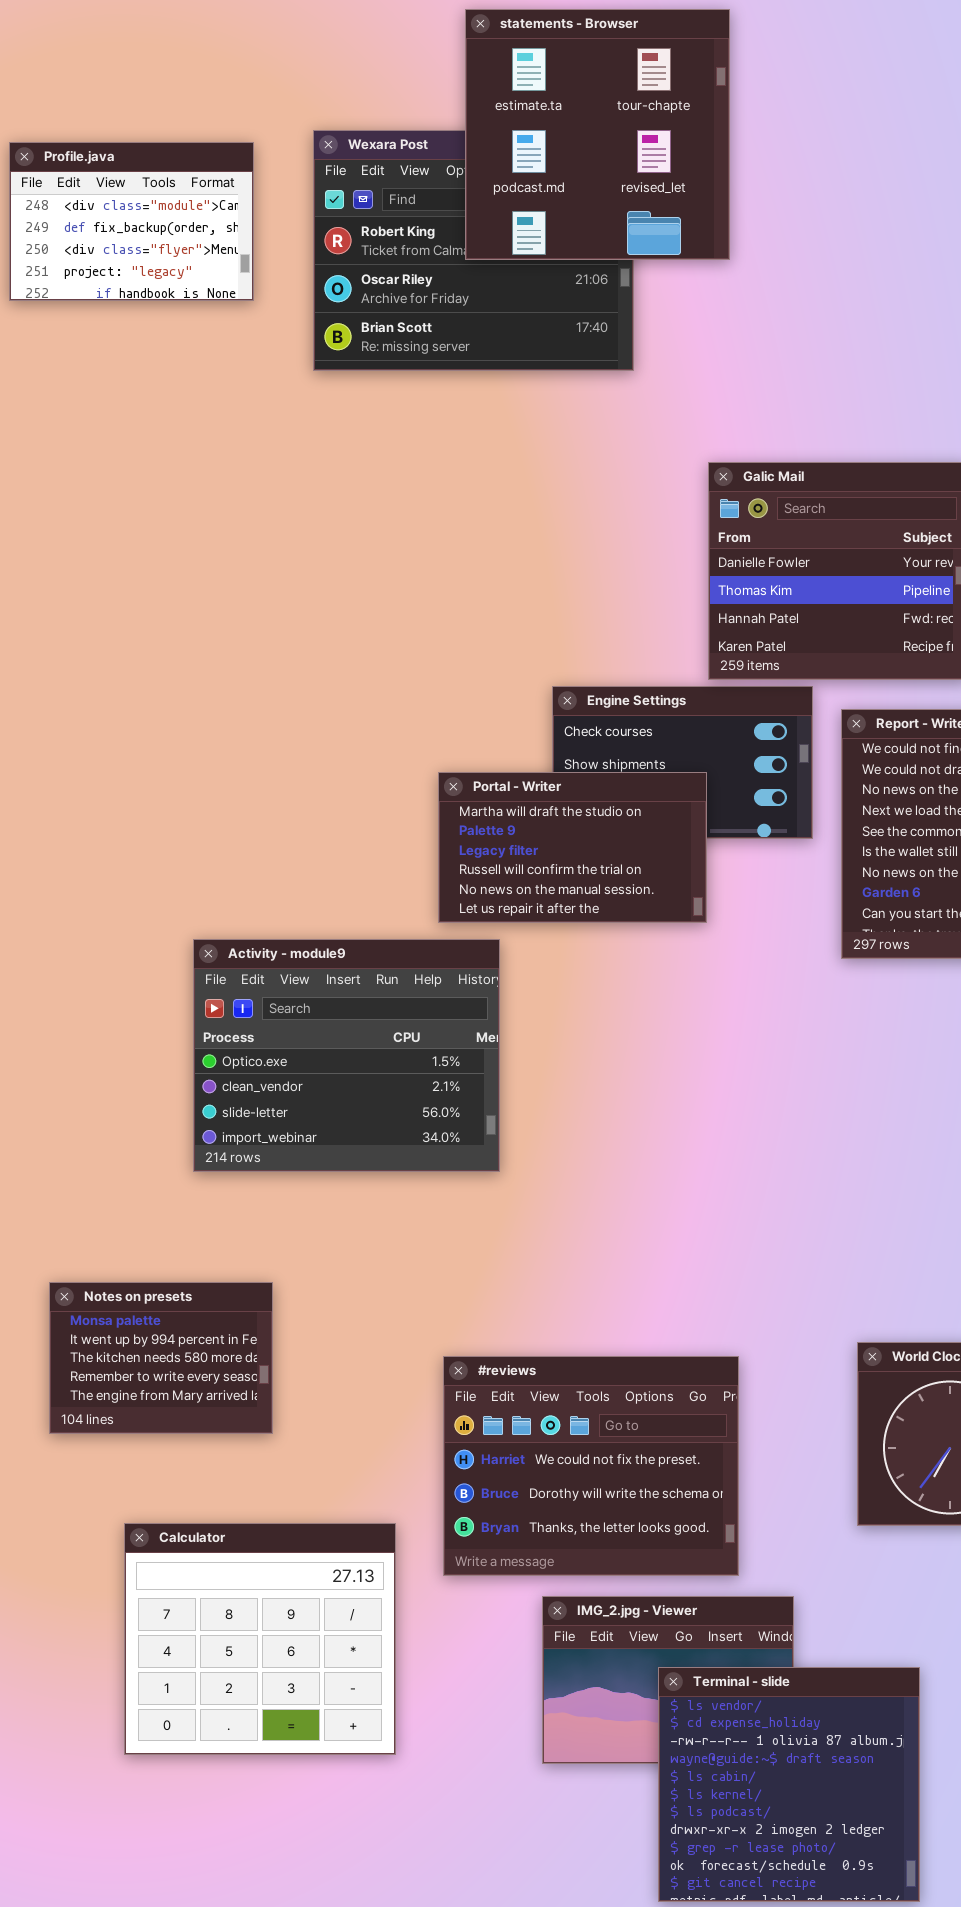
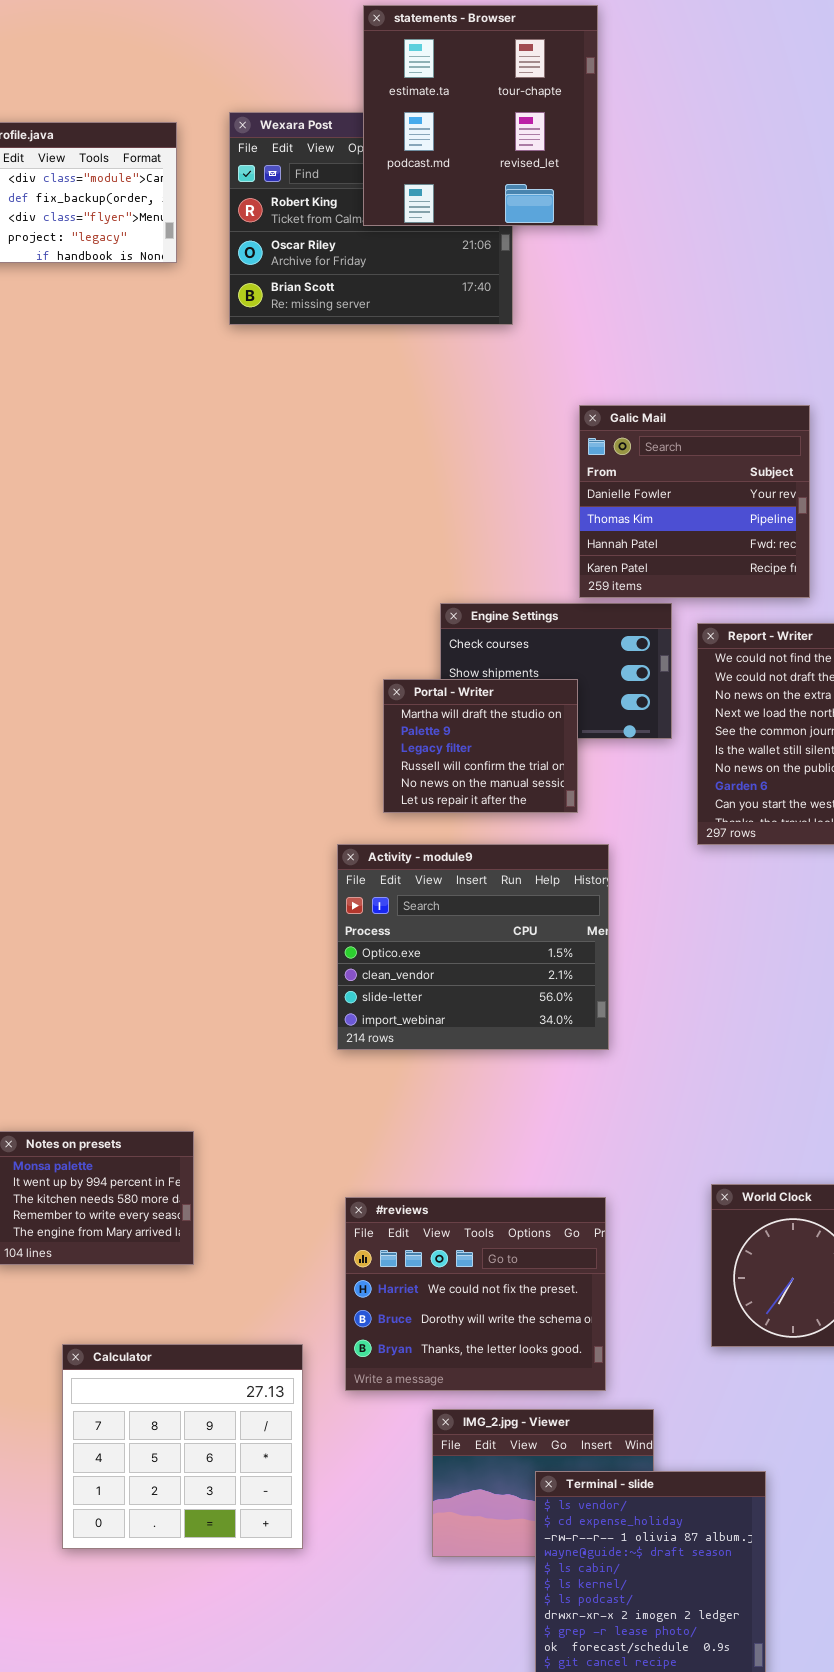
Portal - Writer: [438,772,707,923] -> [383,679,578,813], resized
Activity - module9: [193,939,500,1172] -> [337,844,609,1050], moved

